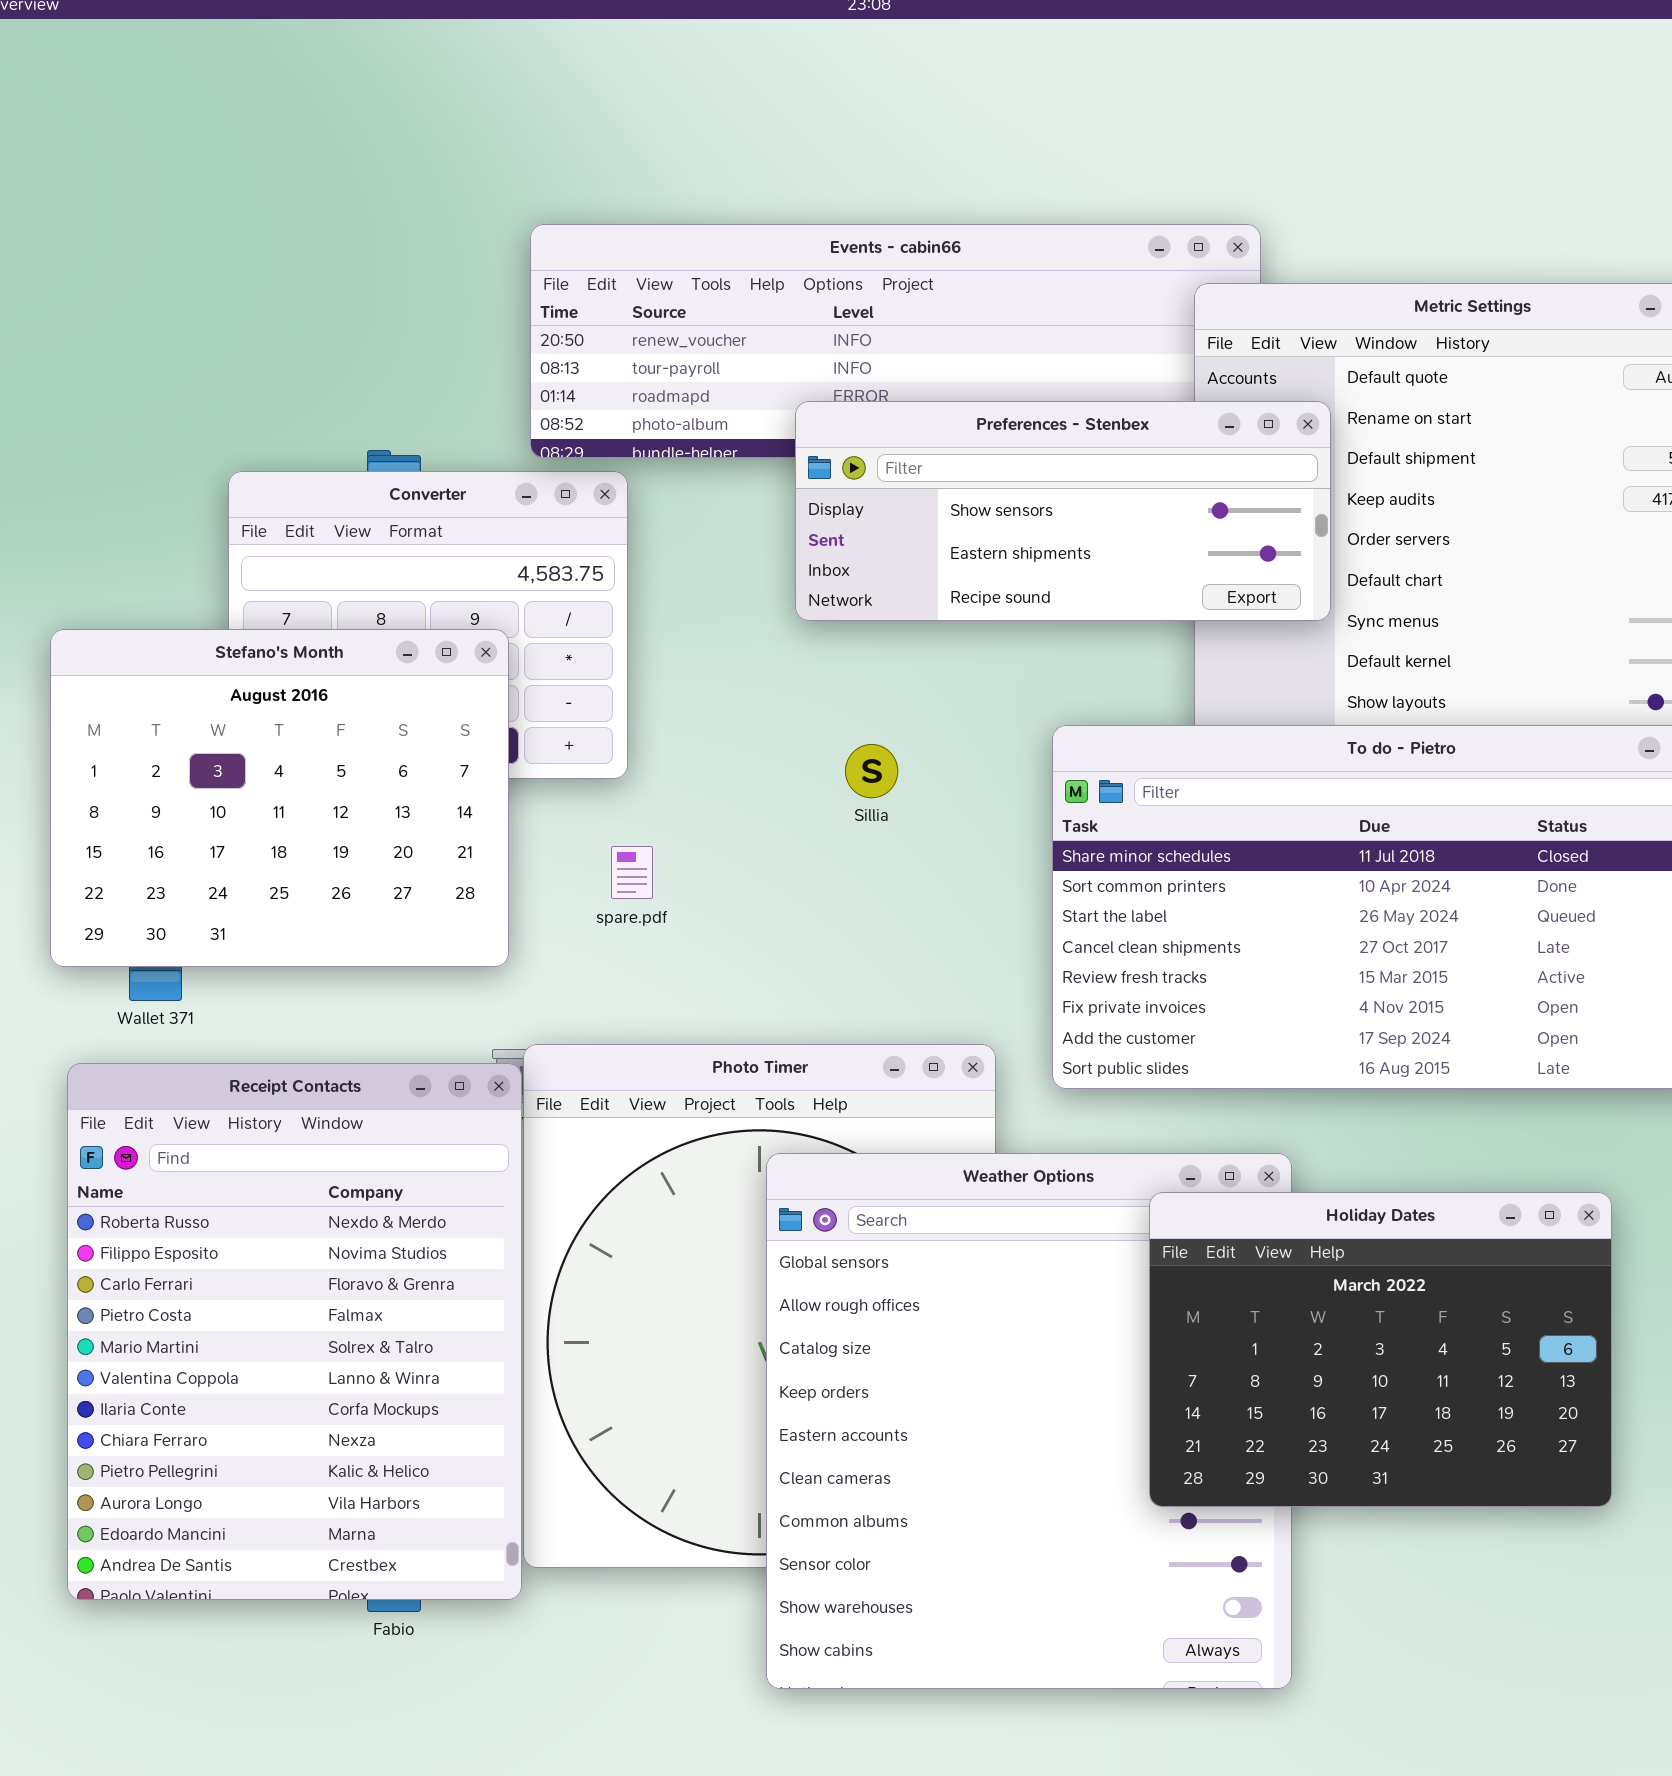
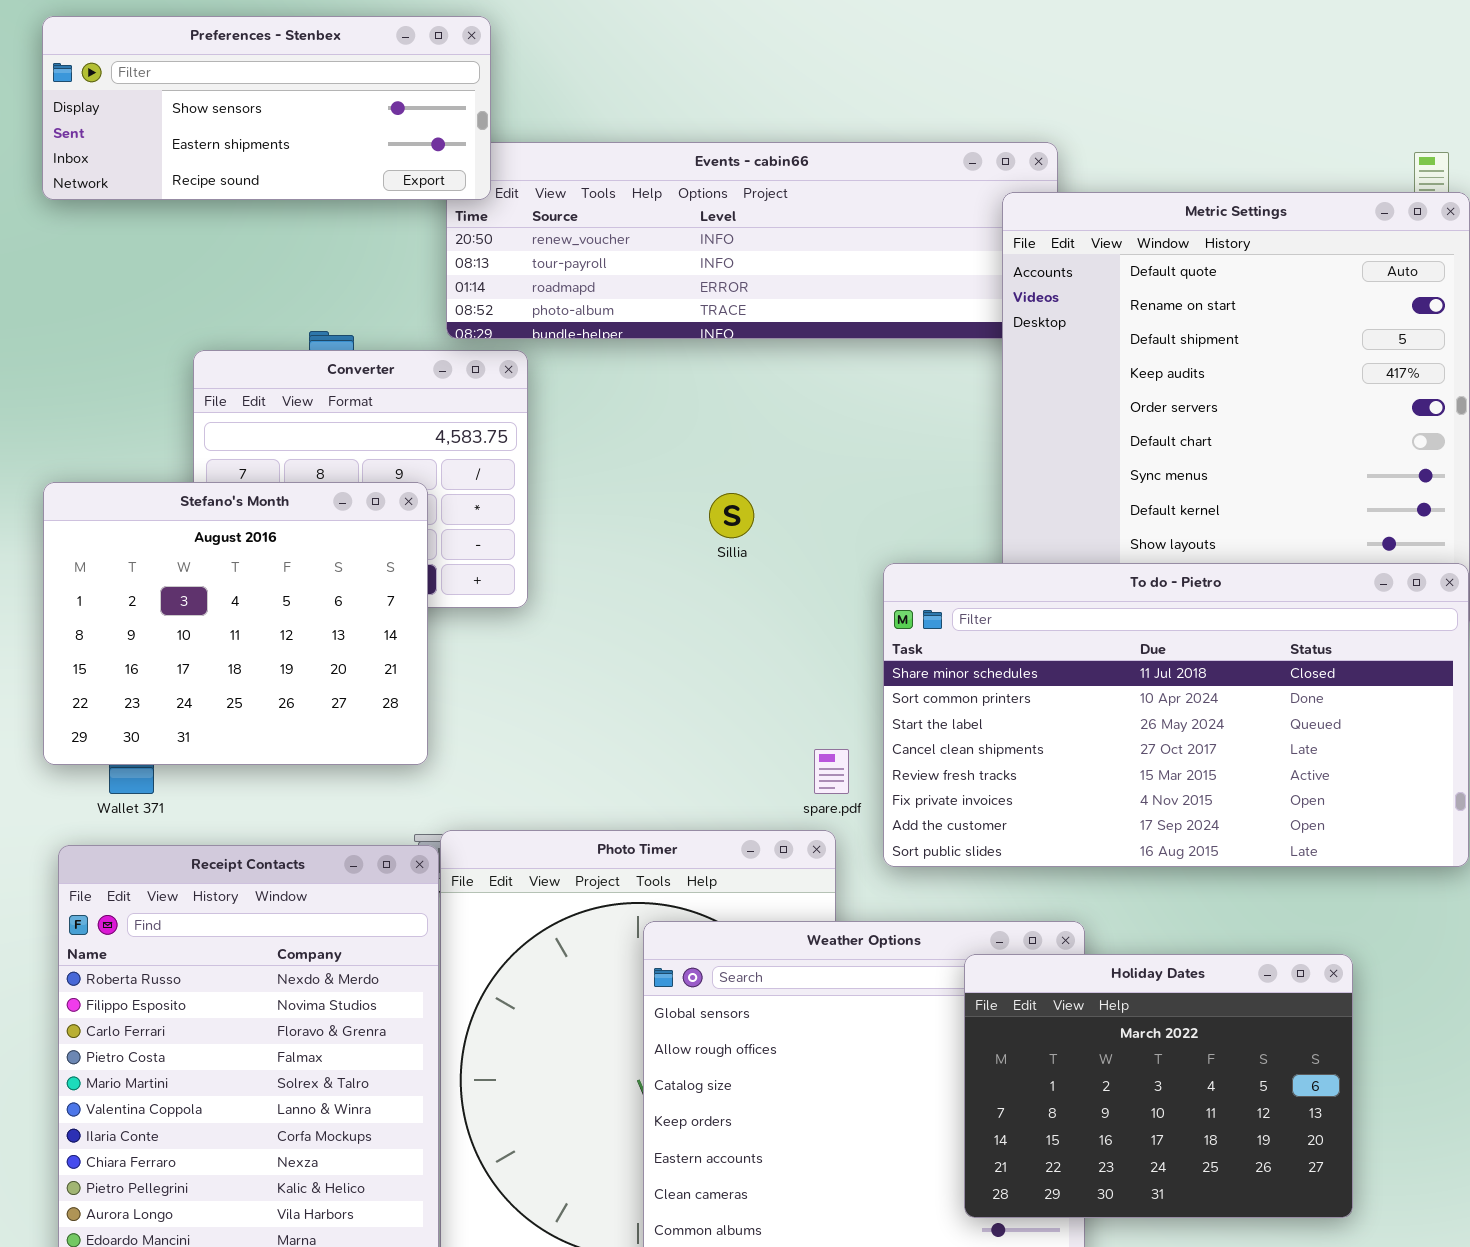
Preferences - Stenbex: [795,401,1331,621] -> [42,16,491,200], moved
Sillia: [845,744,898,798] -> [709,493,754,538], moved
spare.pdf: [611,846,653,899] -> [814,749,849,794], moved

